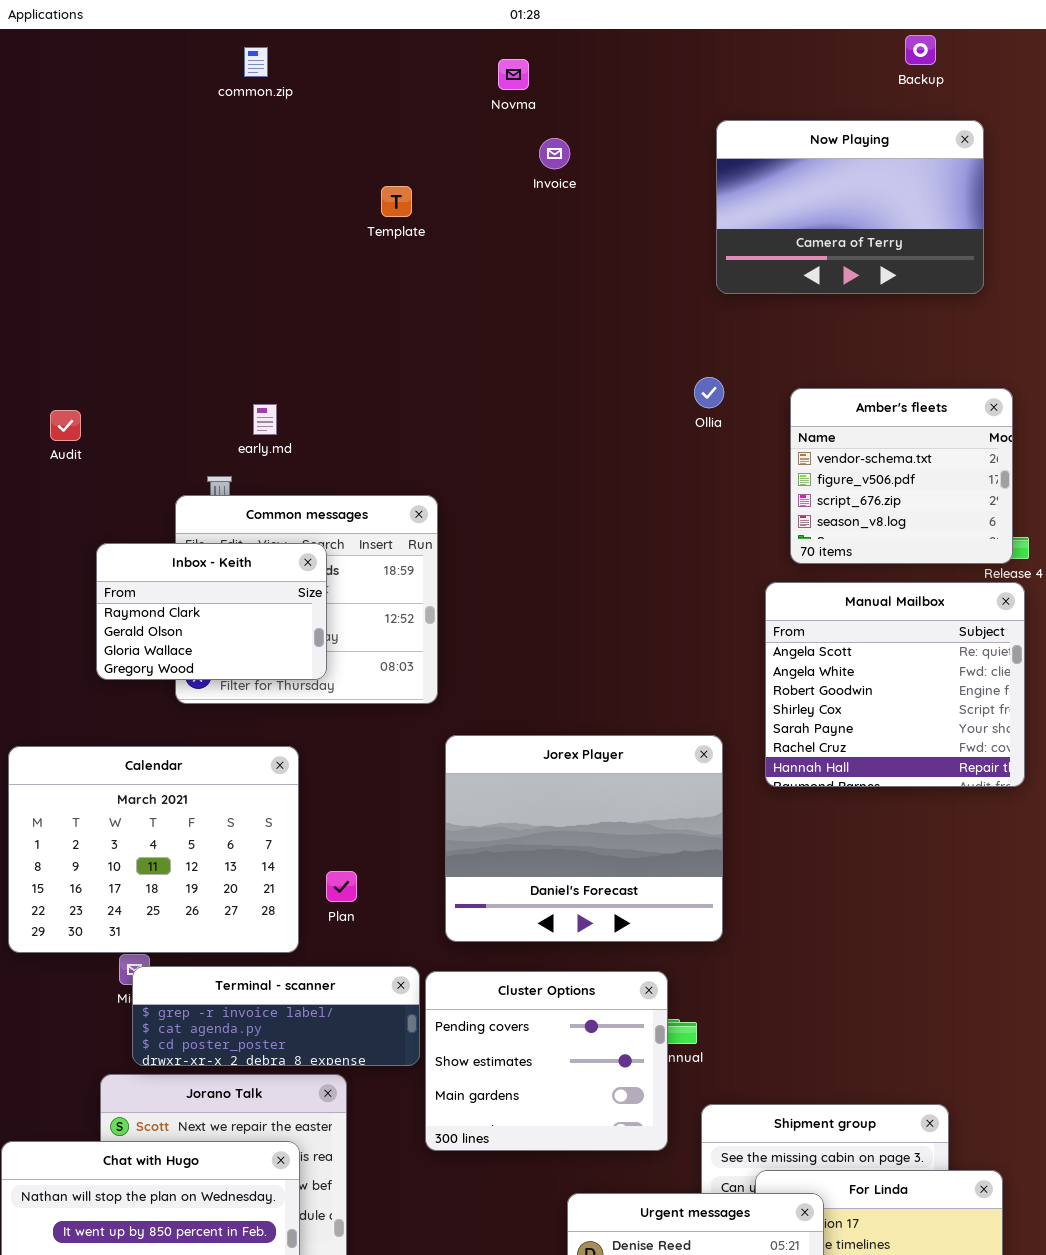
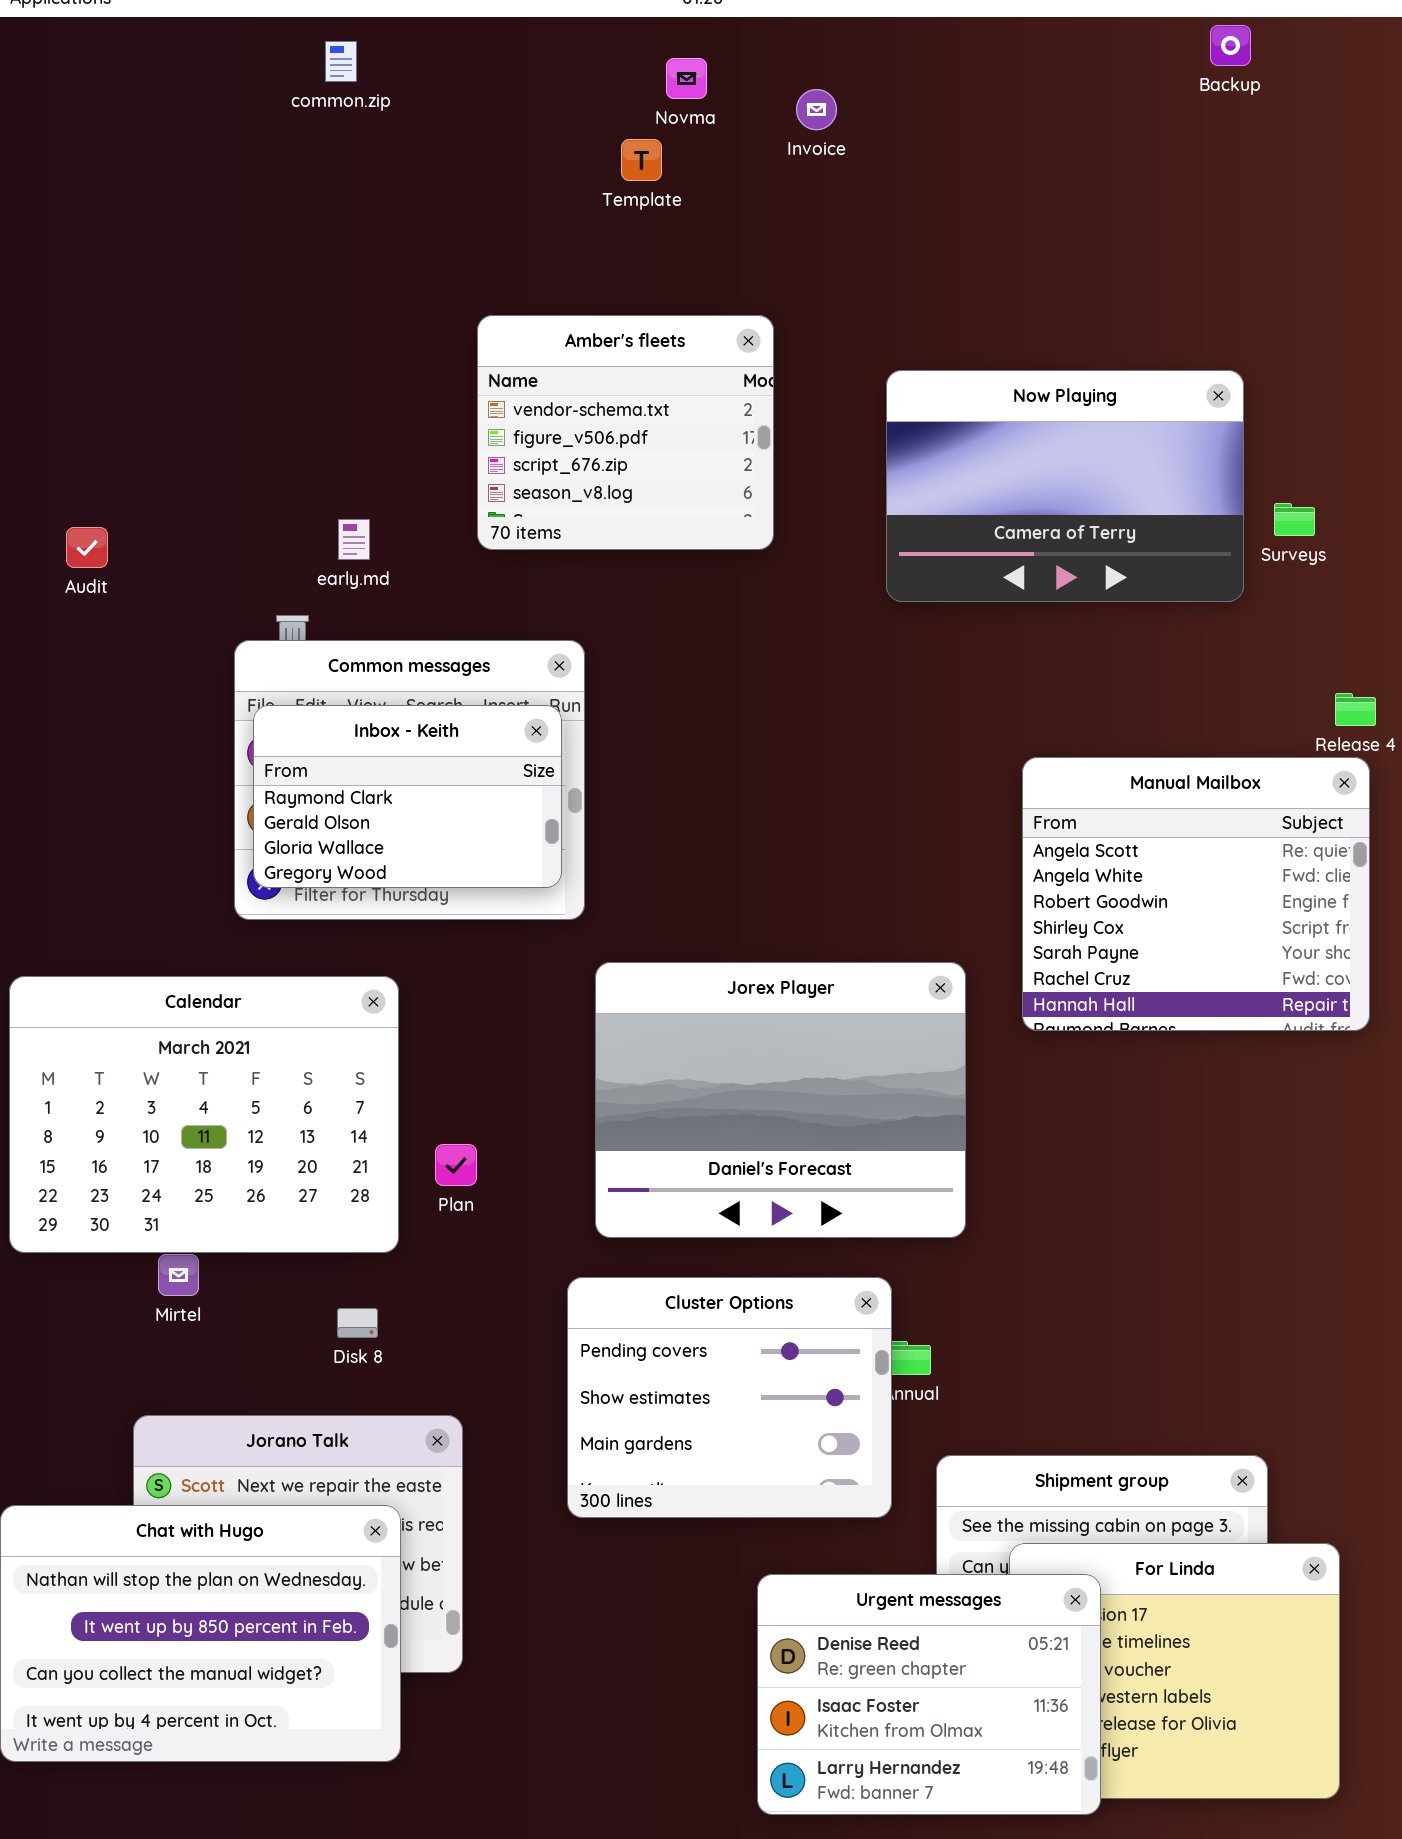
Now Playing: [716,120,984,294] -> [886,370,1244,602], moved
Invoice: [539,138,570,169] -> [796,89,837,130], moved
Template: [381,186,412,217] -> [621,139,662,181], moved
Amber's fleets: [790,388,1013,564] -> [477,315,774,550], moved
Inbox - Keith: [96,543,327,680] -> [253,705,562,888], moved
Terminal - scanner: [132,966,420,1066] -> none, closed

